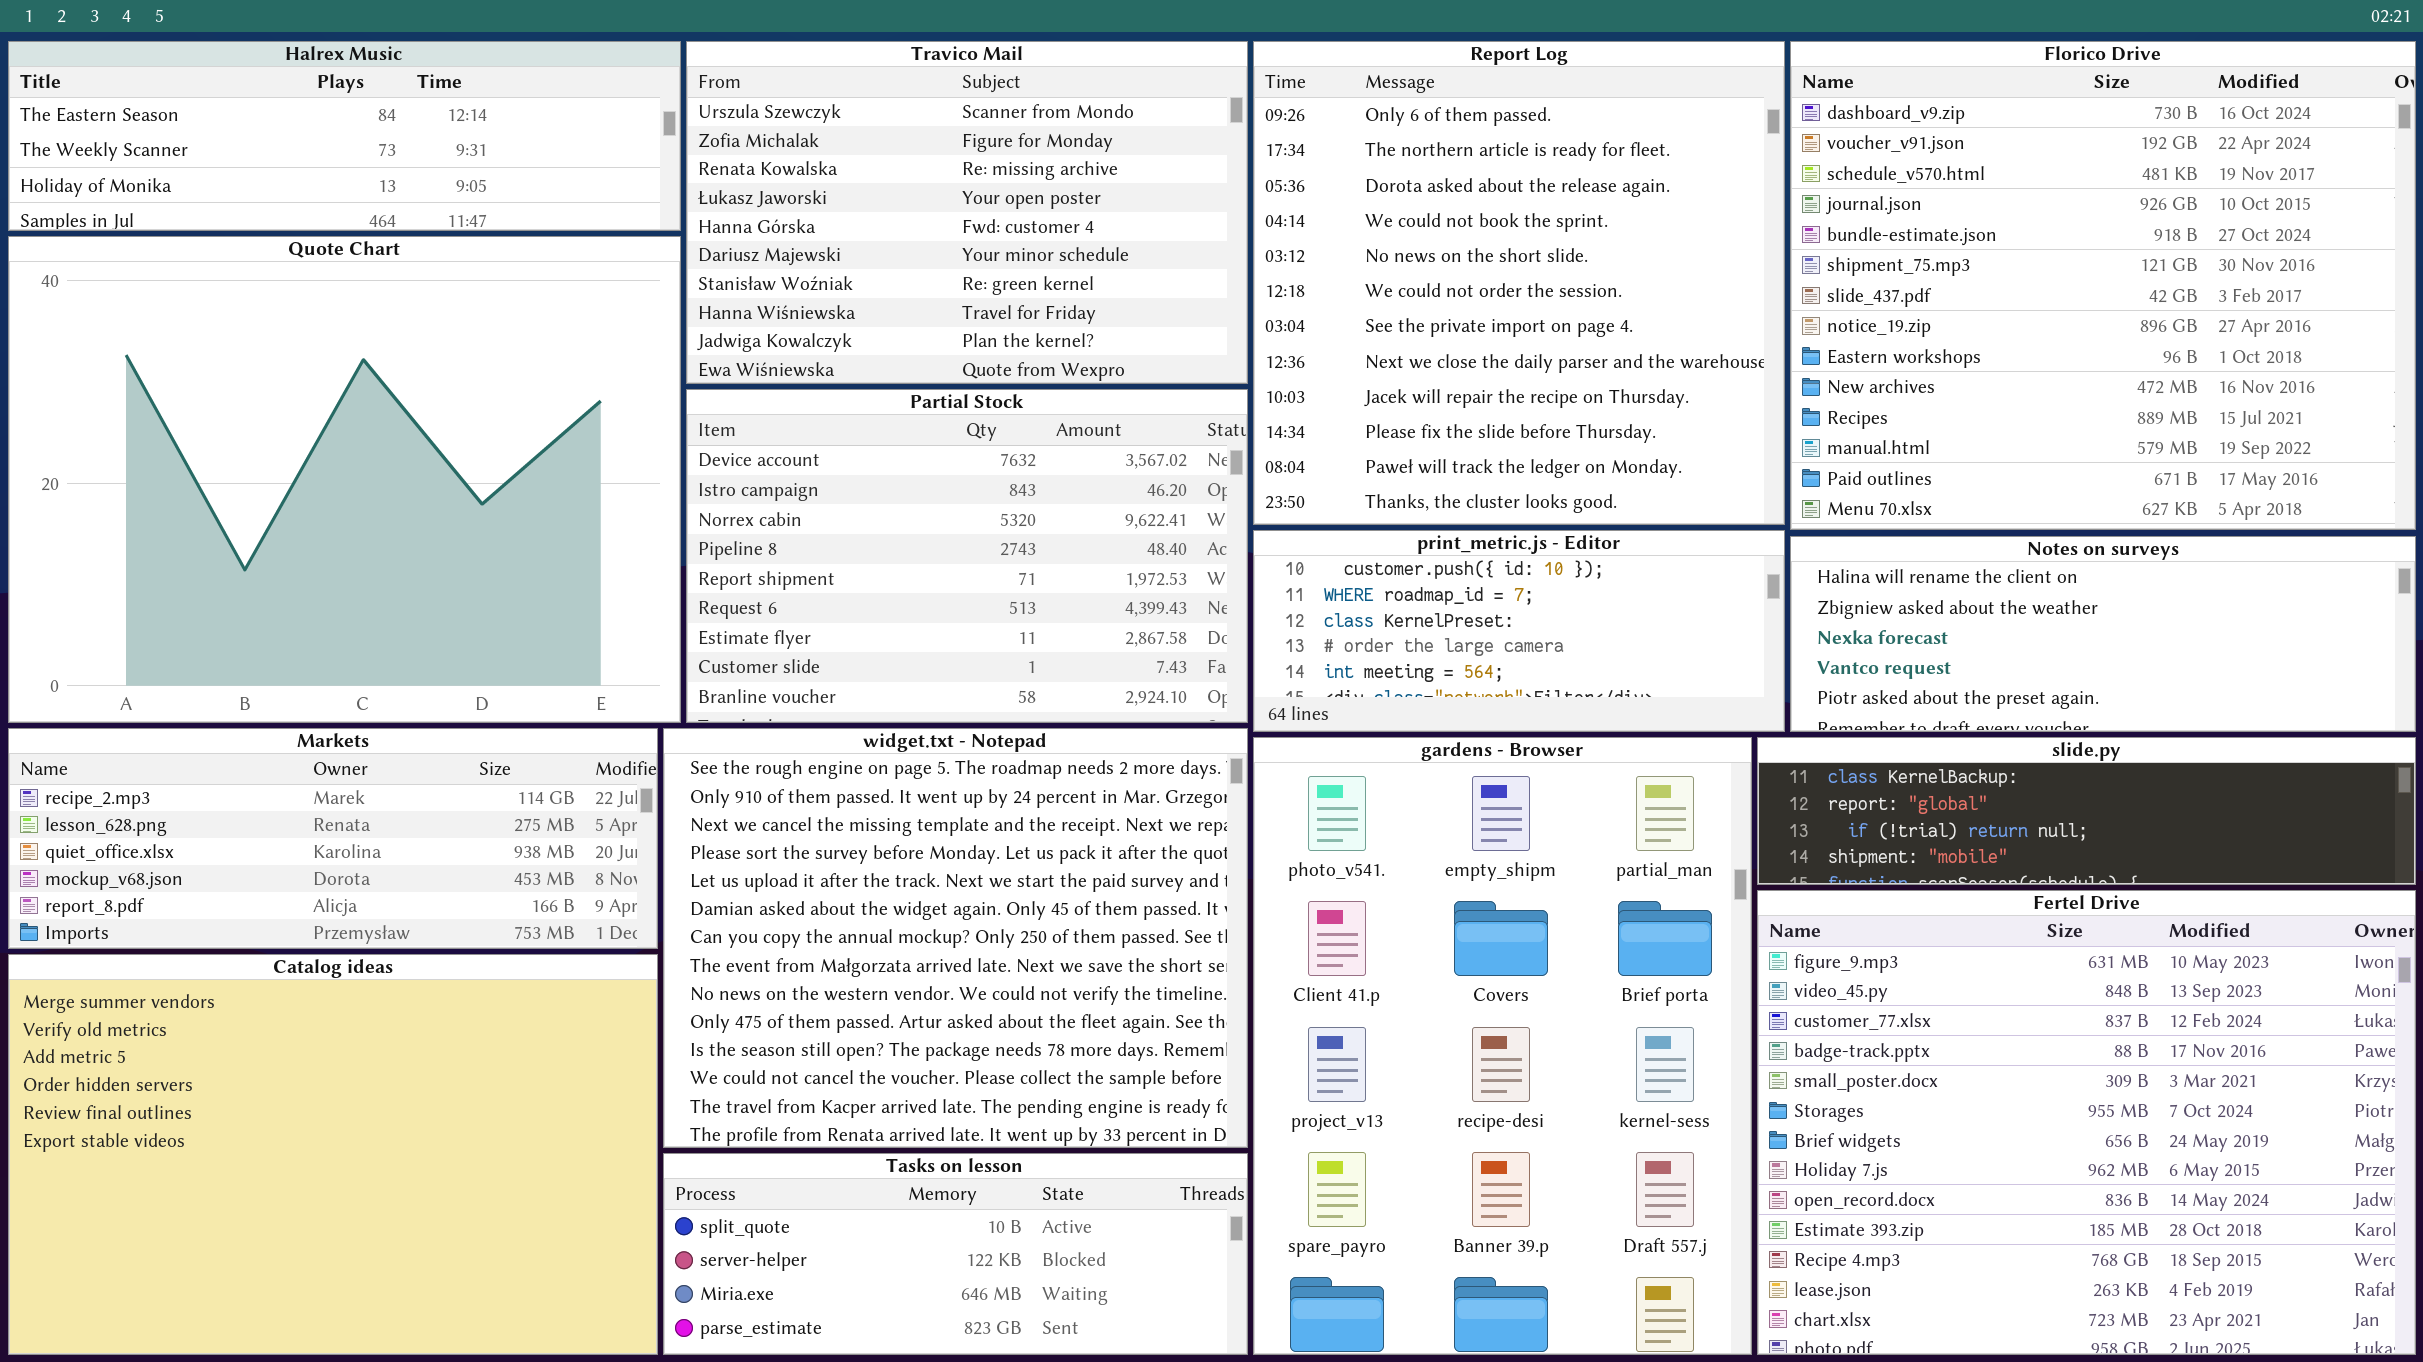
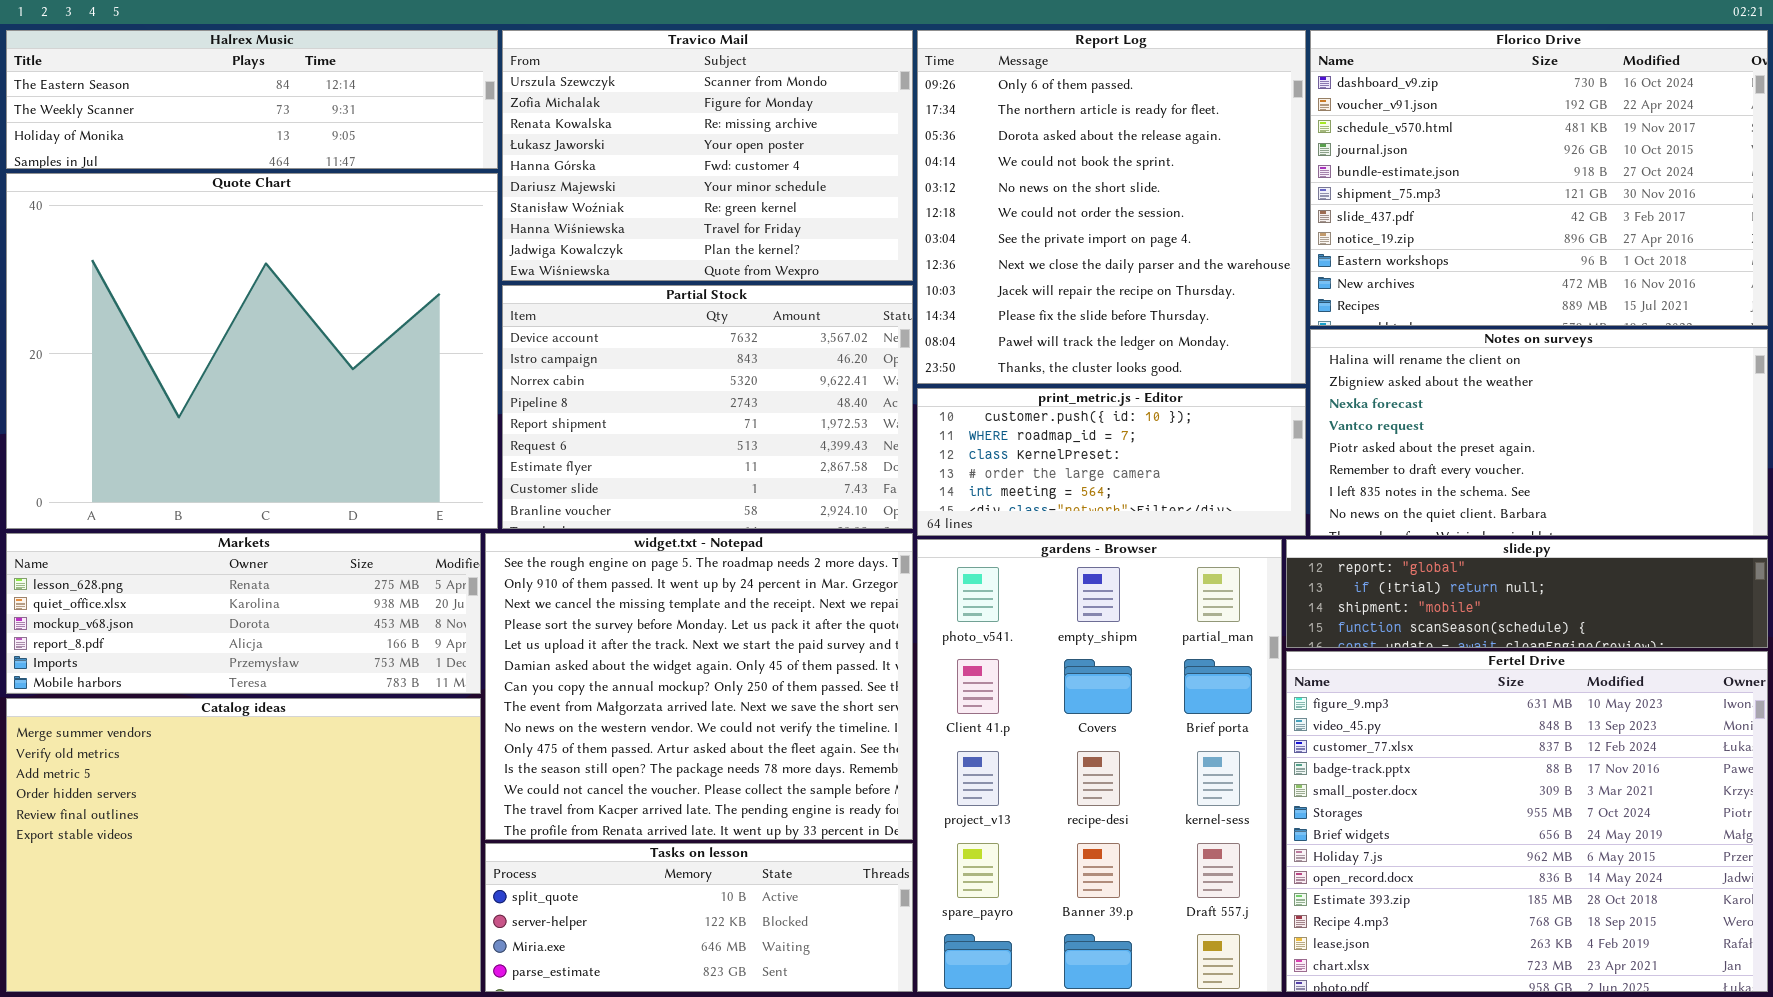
Florico Drive: [1790,41,2416,530] -> [1310,30,1768,326], resized
Notes on surveys: [1790,536,2416,732] -> [1310,329,1768,536], resized
Markets: [8,728,658,949] -> [6,533,481,694], scrolled down 1 row
slide.py: [1757,737,2416,885] -> [1286,539,1768,648], scrolled down 1 row

